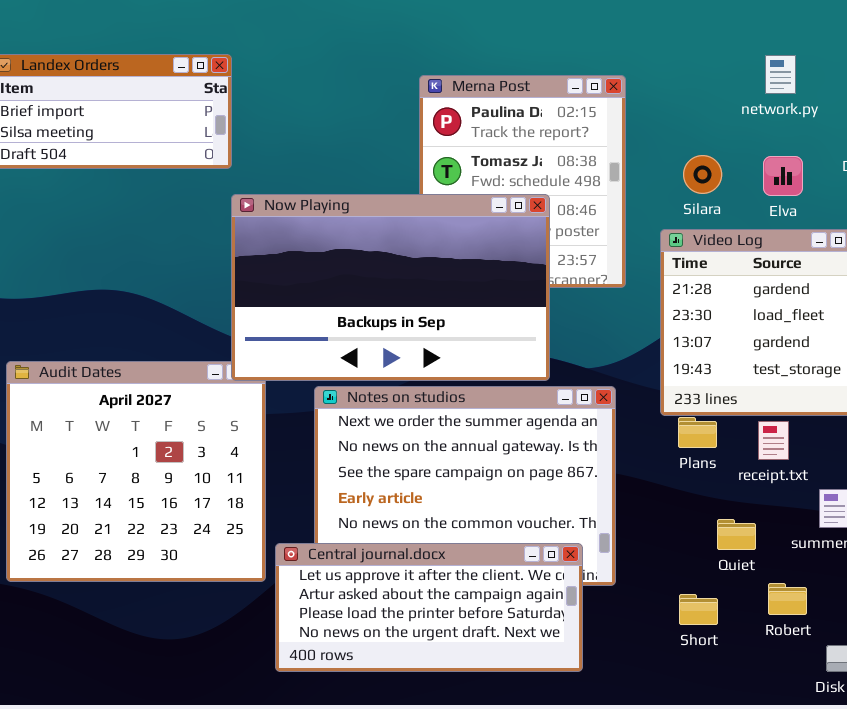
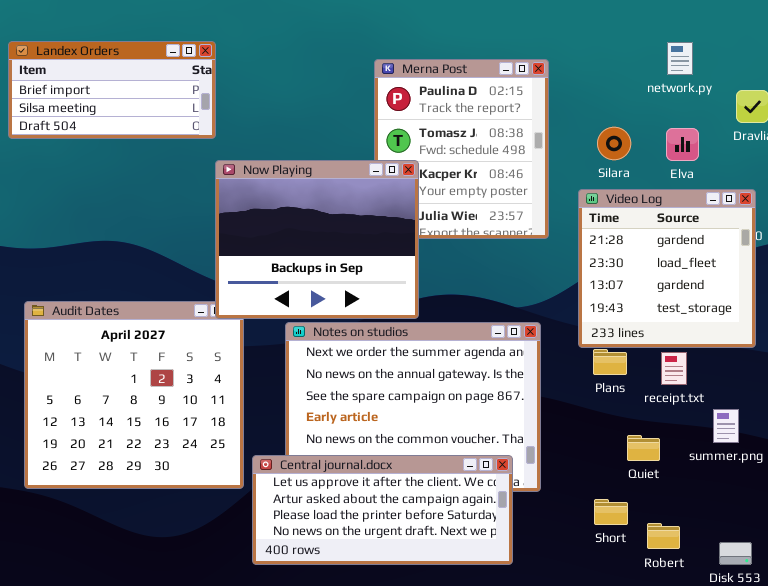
Now Playing: [231,194,550,381] -> [215,160,419,319], resized
Robert: [768,583,807,615] -> [647,523,680,549], moved

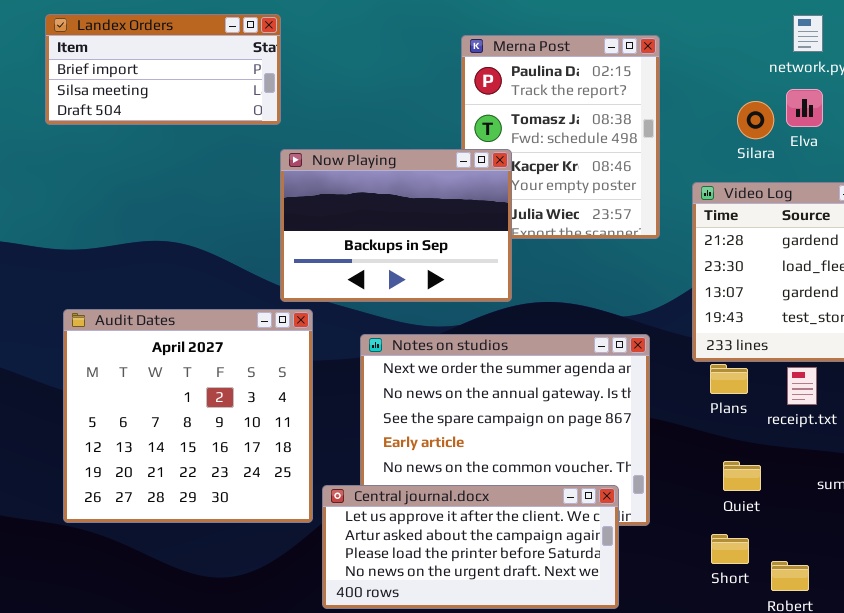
Silara: [597,127,631,160] -> [737,101,774,139], moved
Elva: [666,128,699,161] -> [786,89,823,127], moved
Now Playing: [215,160,419,319] -> [280,149,512,302], resized
Quiet: [627,435,660,461] -> [723,461,761,491], moved

